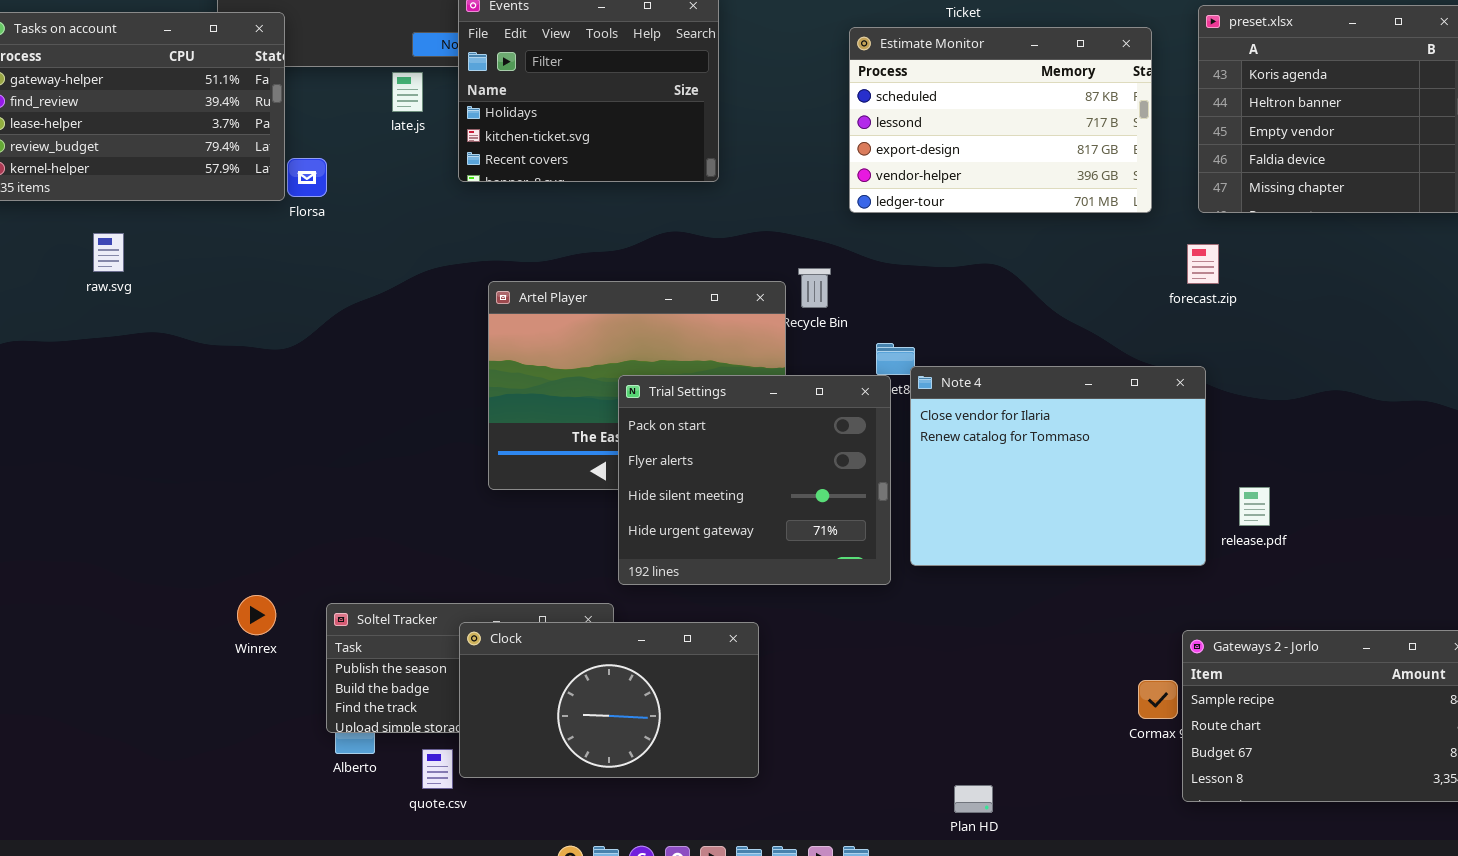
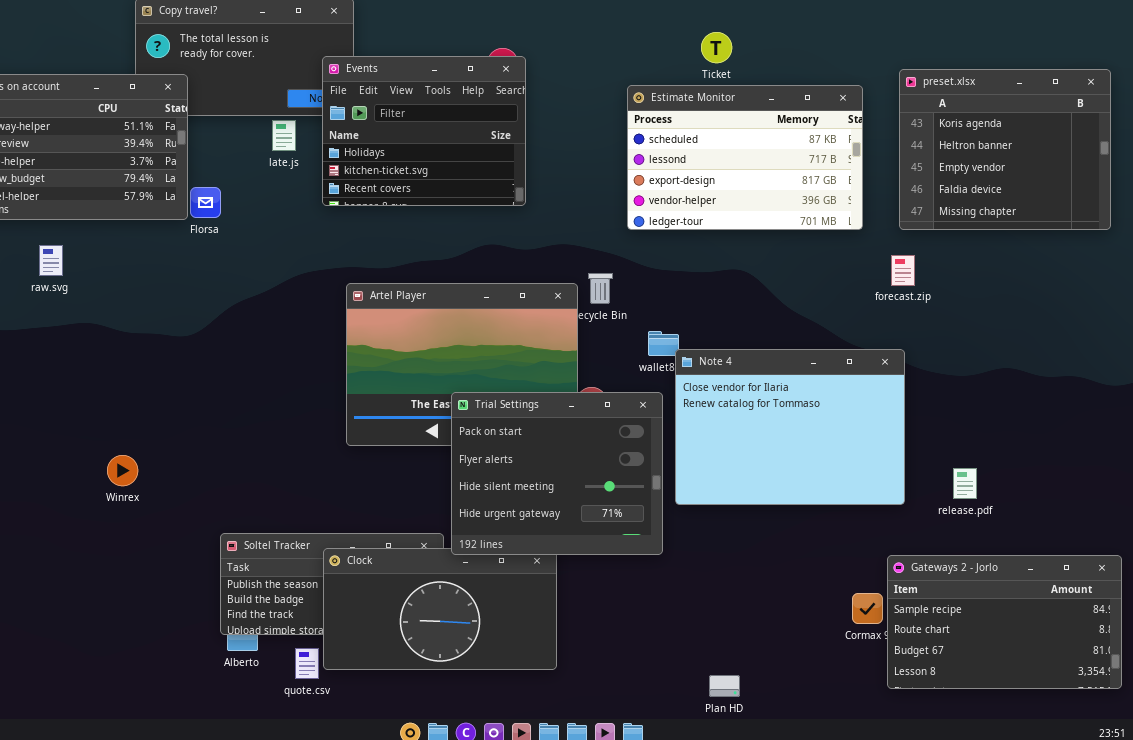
Trial Settings: [618,375,891,585] -> [451,392,663,555], moved
release.pdf: [1239,487,1270,526] -> [953,468,977,499], moved
Winrex: [237,595,276,635] -> [107,455,138,486], moved

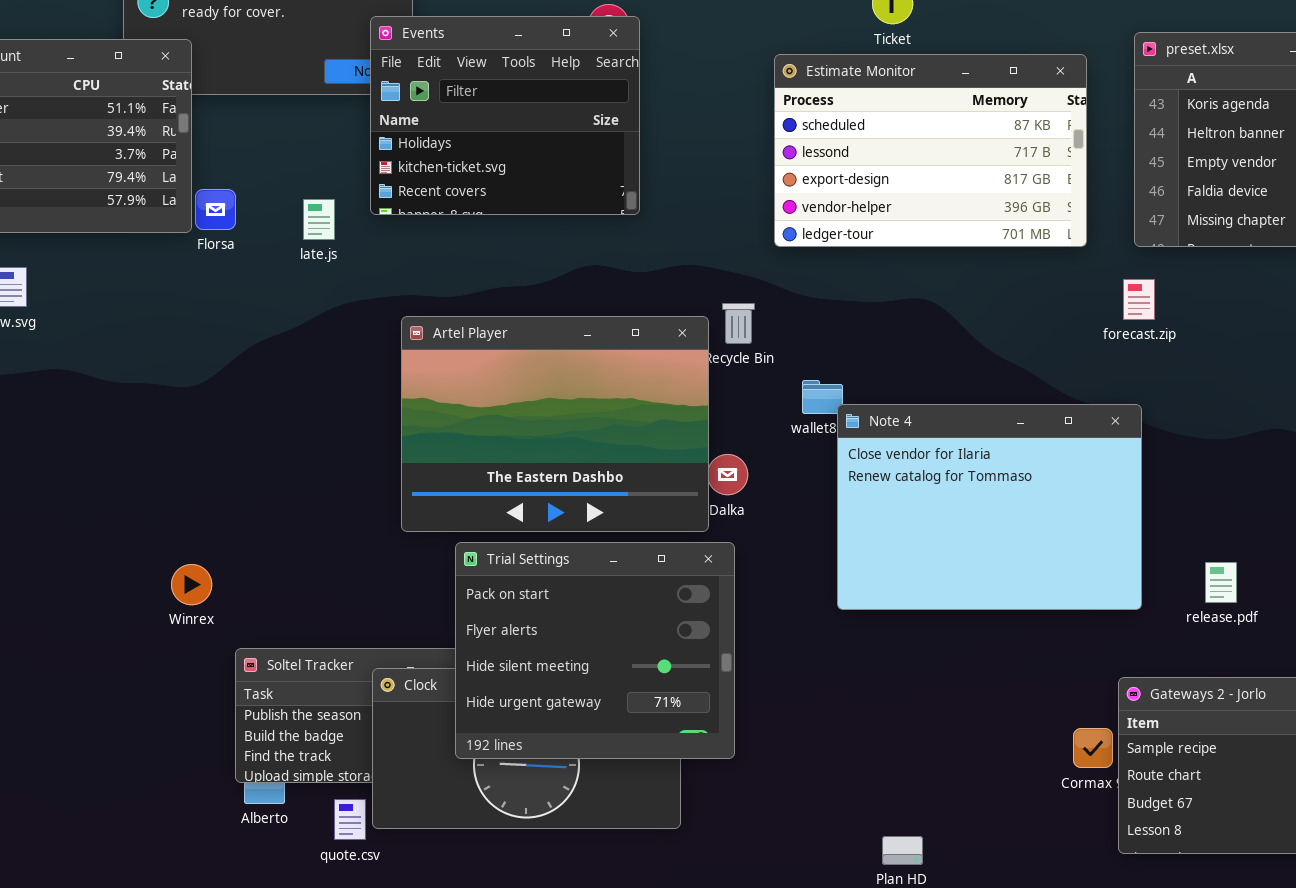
late.js: [272,120,296,151] -> [303,199,335,240], moved
Trial Settings: [451,392,663,555] -> [455,542,735,759], moved
Winrex: [107,455,138,486] -> [171,564,212,605], moved

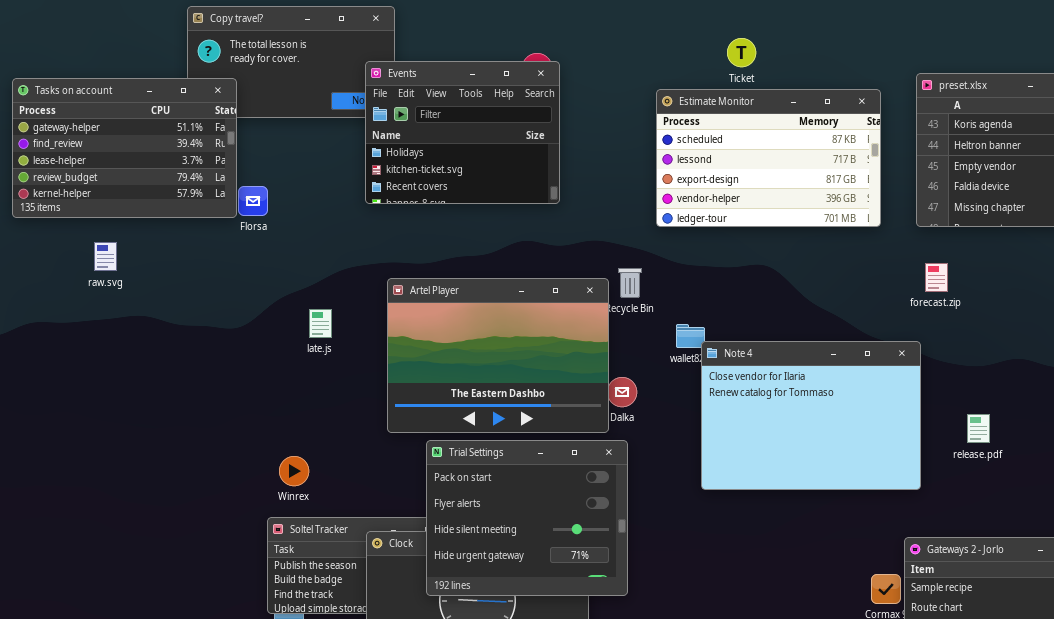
late.js: [303,199,335,240] -> [309,309,332,338], moved
forecast.zip: [1123,279,1155,320] -> [925,263,948,292], moved
release.pdf: [1205,562,1237,603] -> [967,414,990,443], moved
Winrex: [171,564,212,605] -> [279,456,309,486], moved

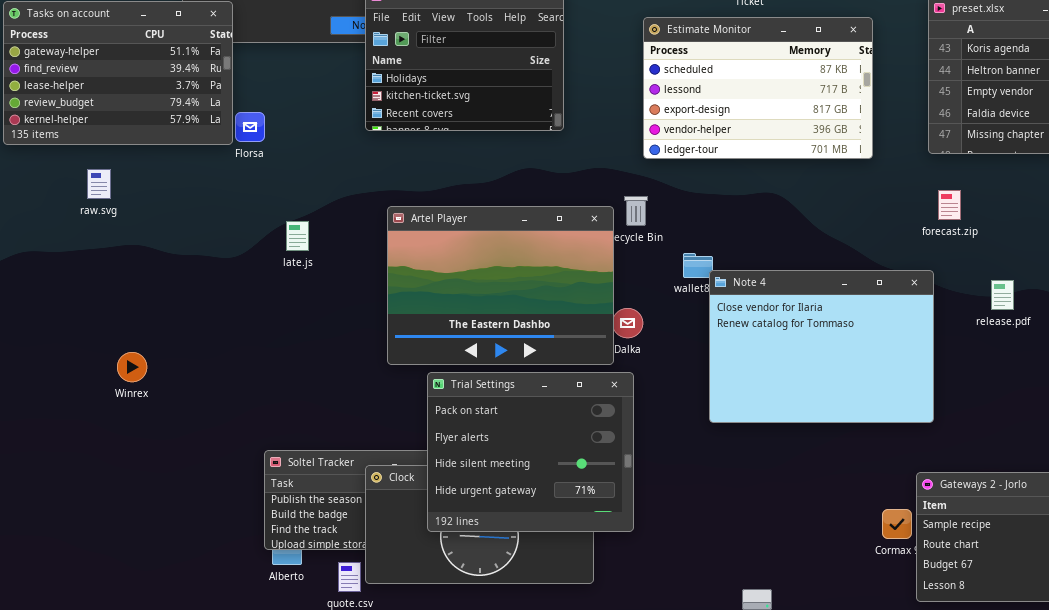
Estimate Monitor: [656,89,881,227] -> [643,17,873,159], moved
late.js: [309,309,332,338] -> [286,221,309,251], moved
release.pdf: [967,414,990,443] -> [991,280,1014,310], moved
Winrex: [279,456,309,486] -> [117,352,147,382], moved

